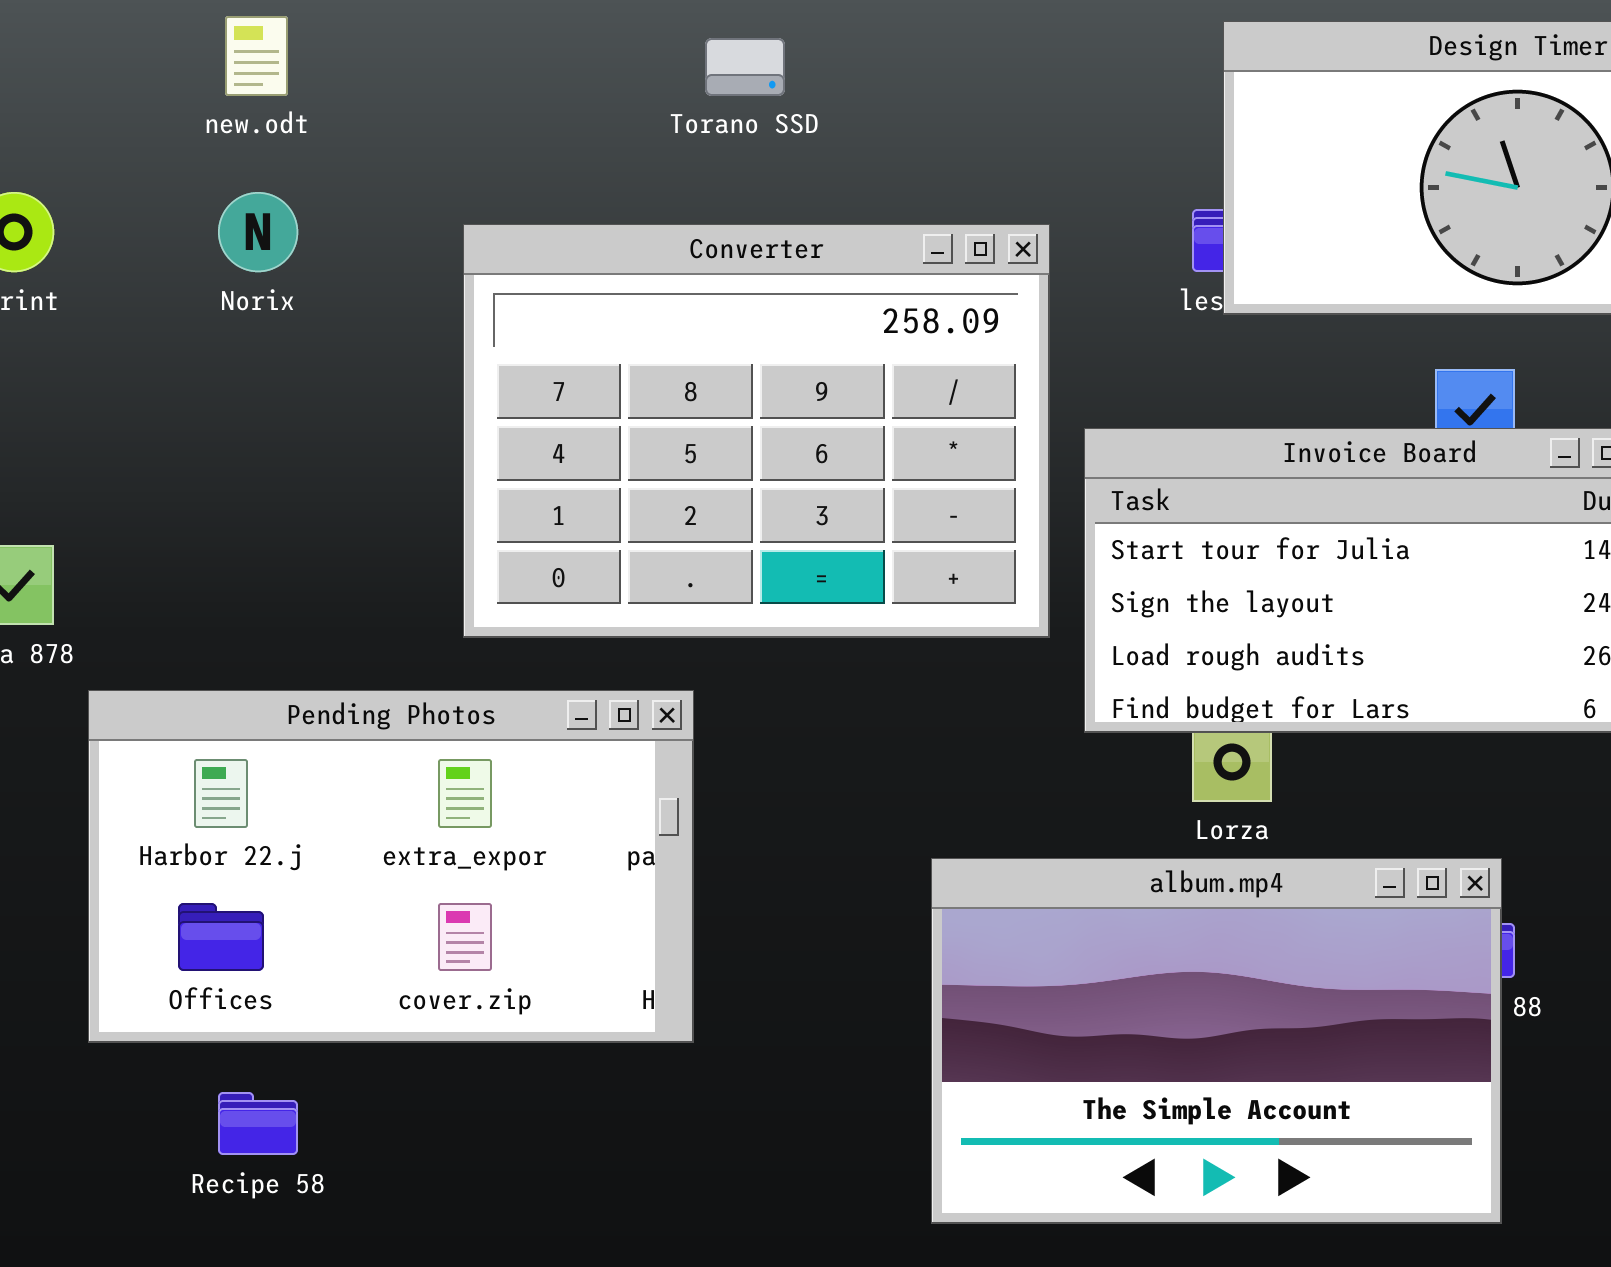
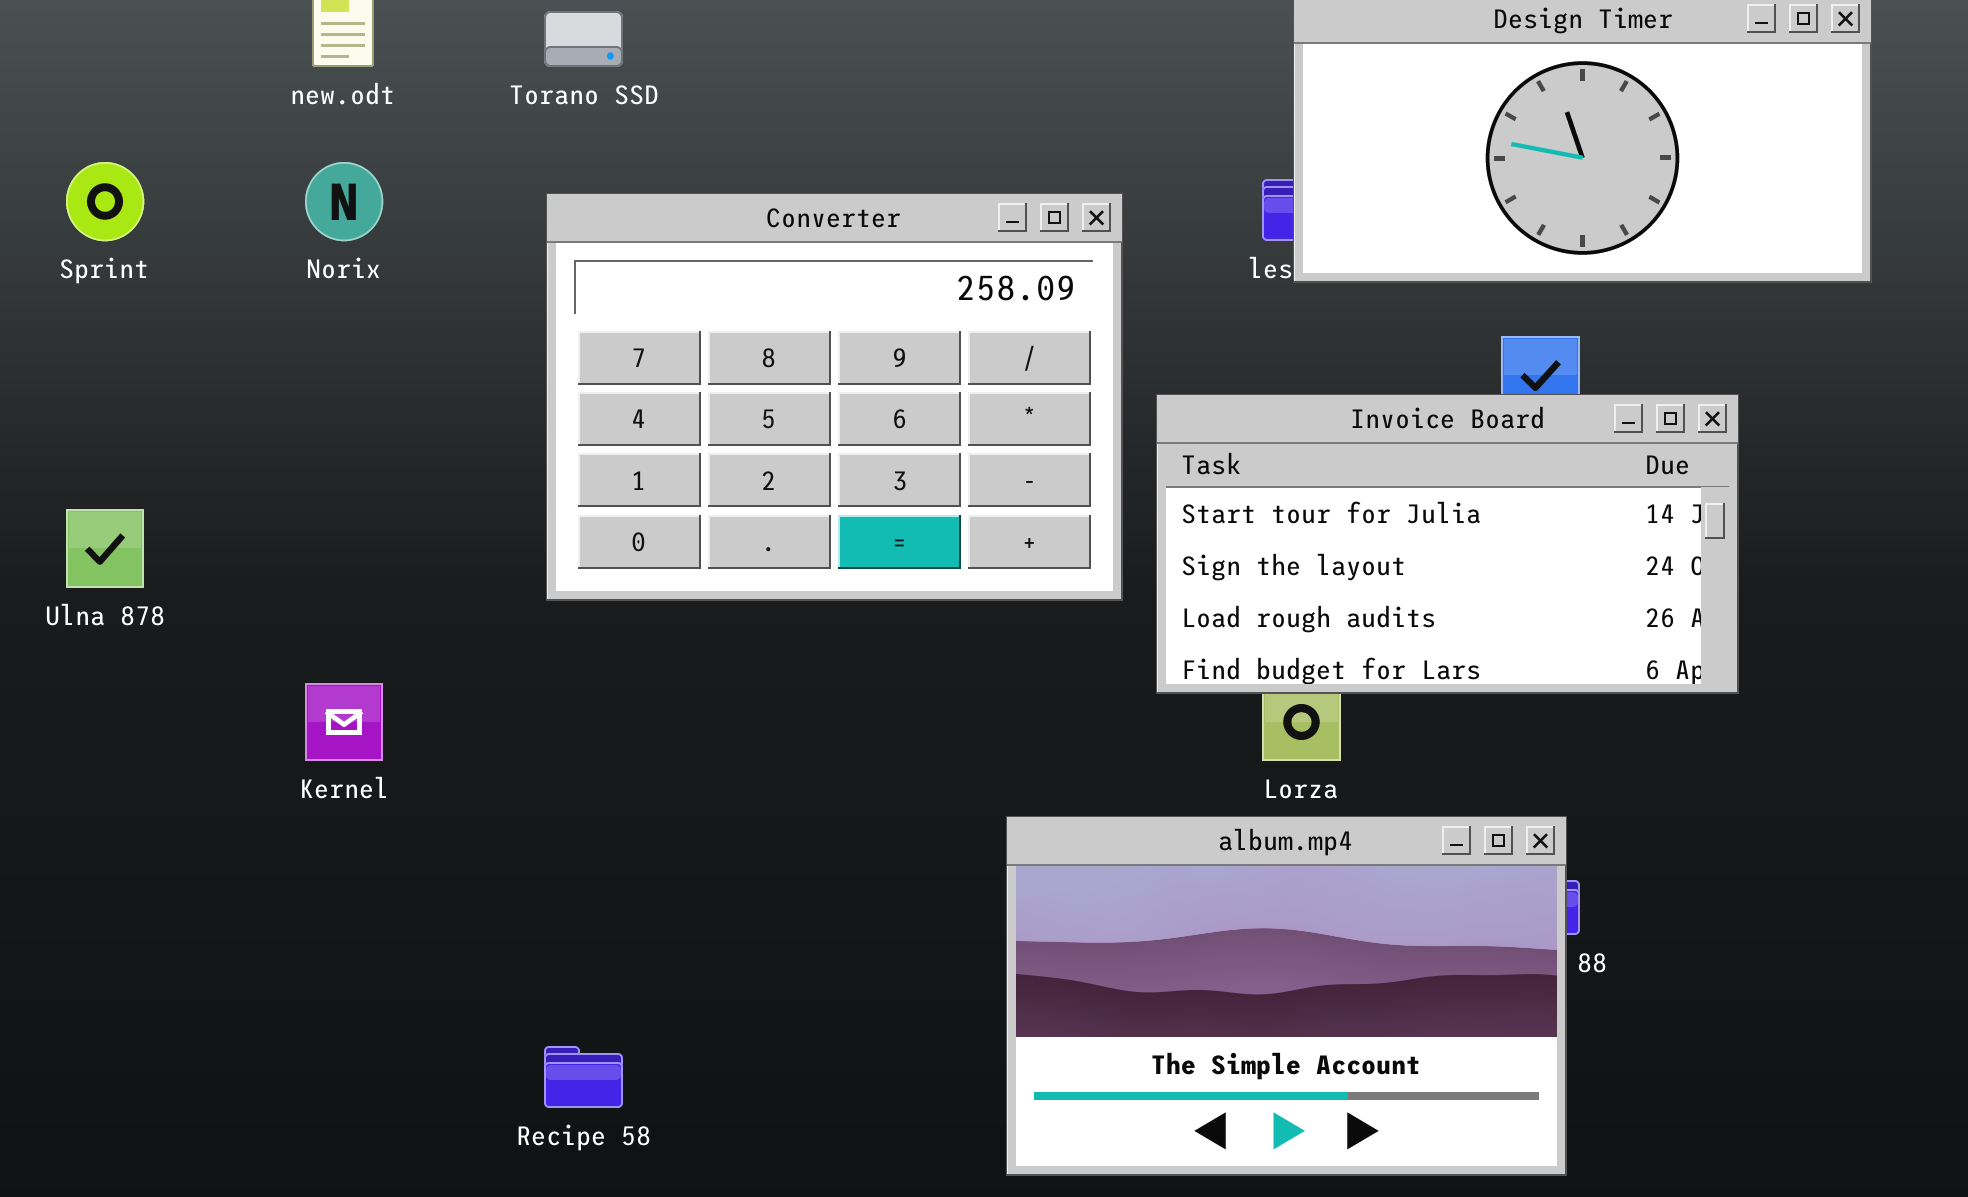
Torano SSD: [705,38,785,96] -> [544,11,623,67], moved
Pending Photos: [88,690,694,1043] -> none, closed
Recipe 58: [218,1092,298,1155] -> [544,1046,623,1108], moved

